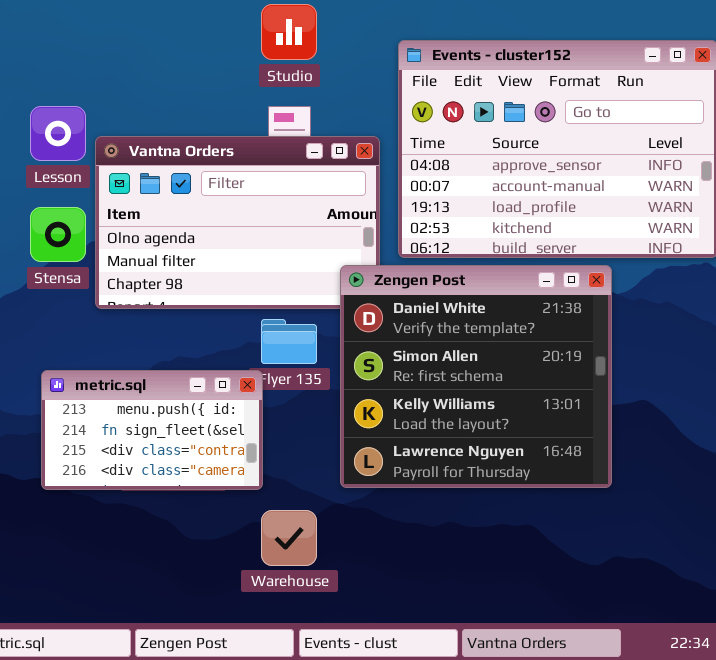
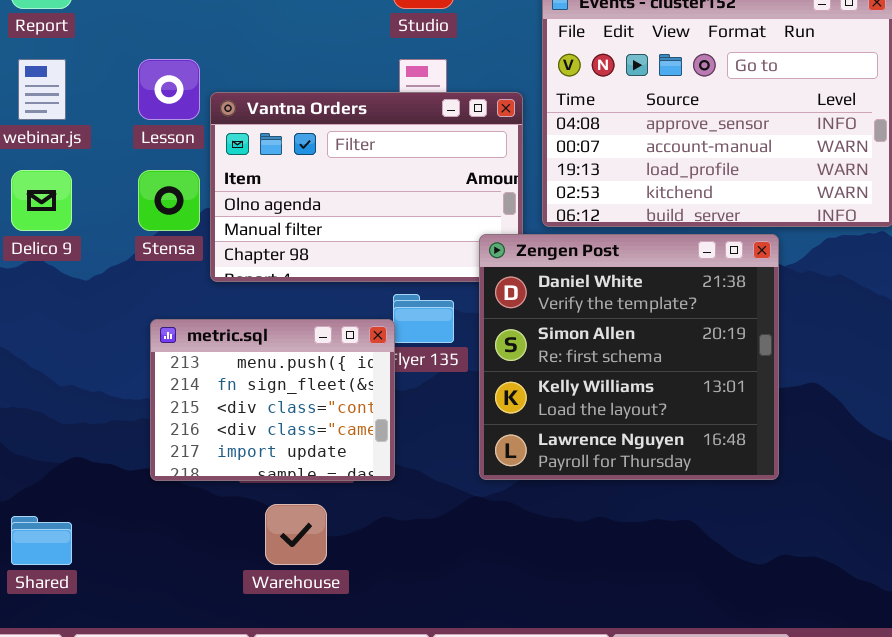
metric.sql: [41,370,263,490] -> [150,319,395,481], resized
Warehouse: [261,510,317,566] -> [265,504,327,565], moved

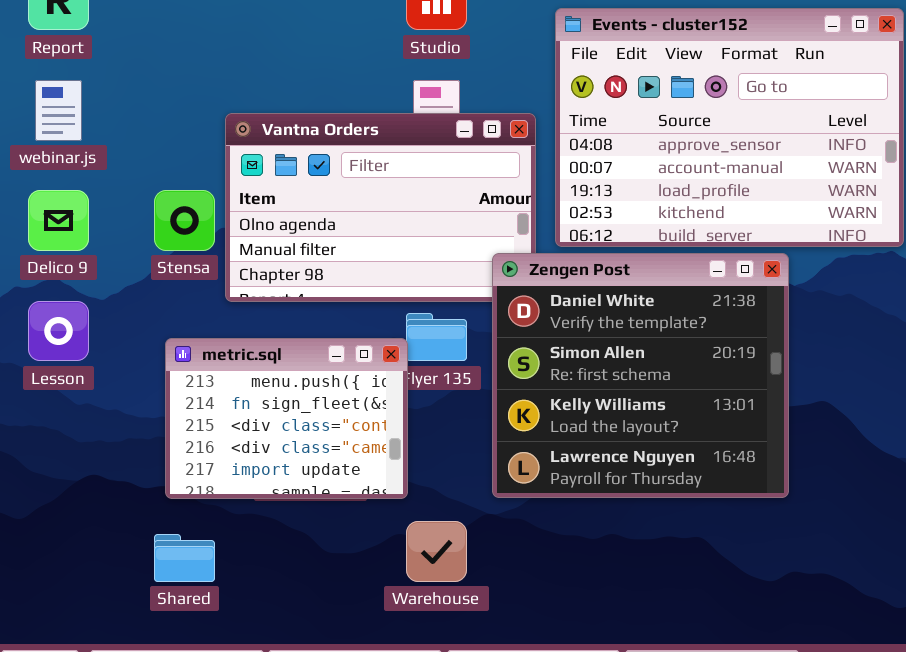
Lesson: [138,59,200,120] -> [28,301,89,361], moved
Warehouse: [265,504,327,565] -> [406,521,467,582], moved
Shared: [11,516,72,565] -> [154,534,215,582], moved

